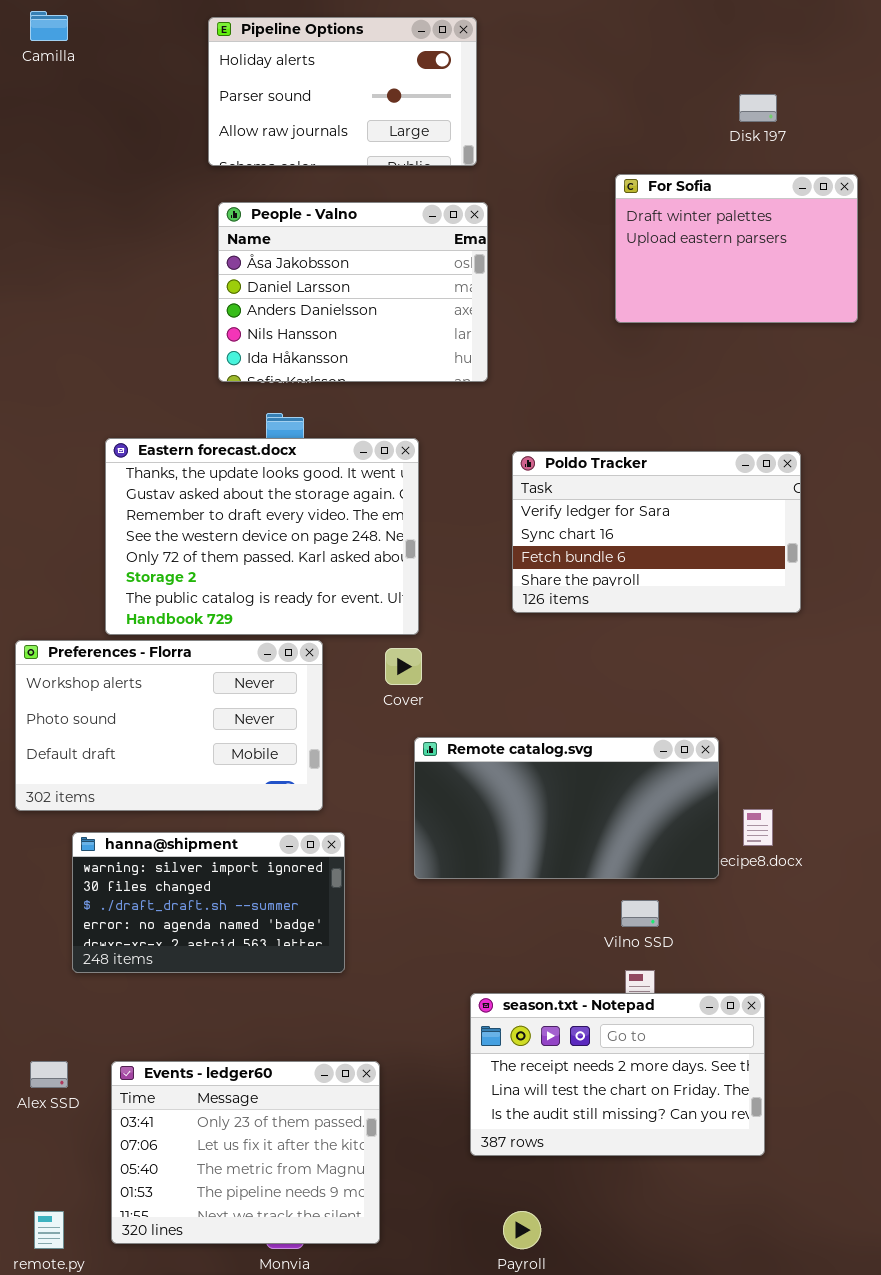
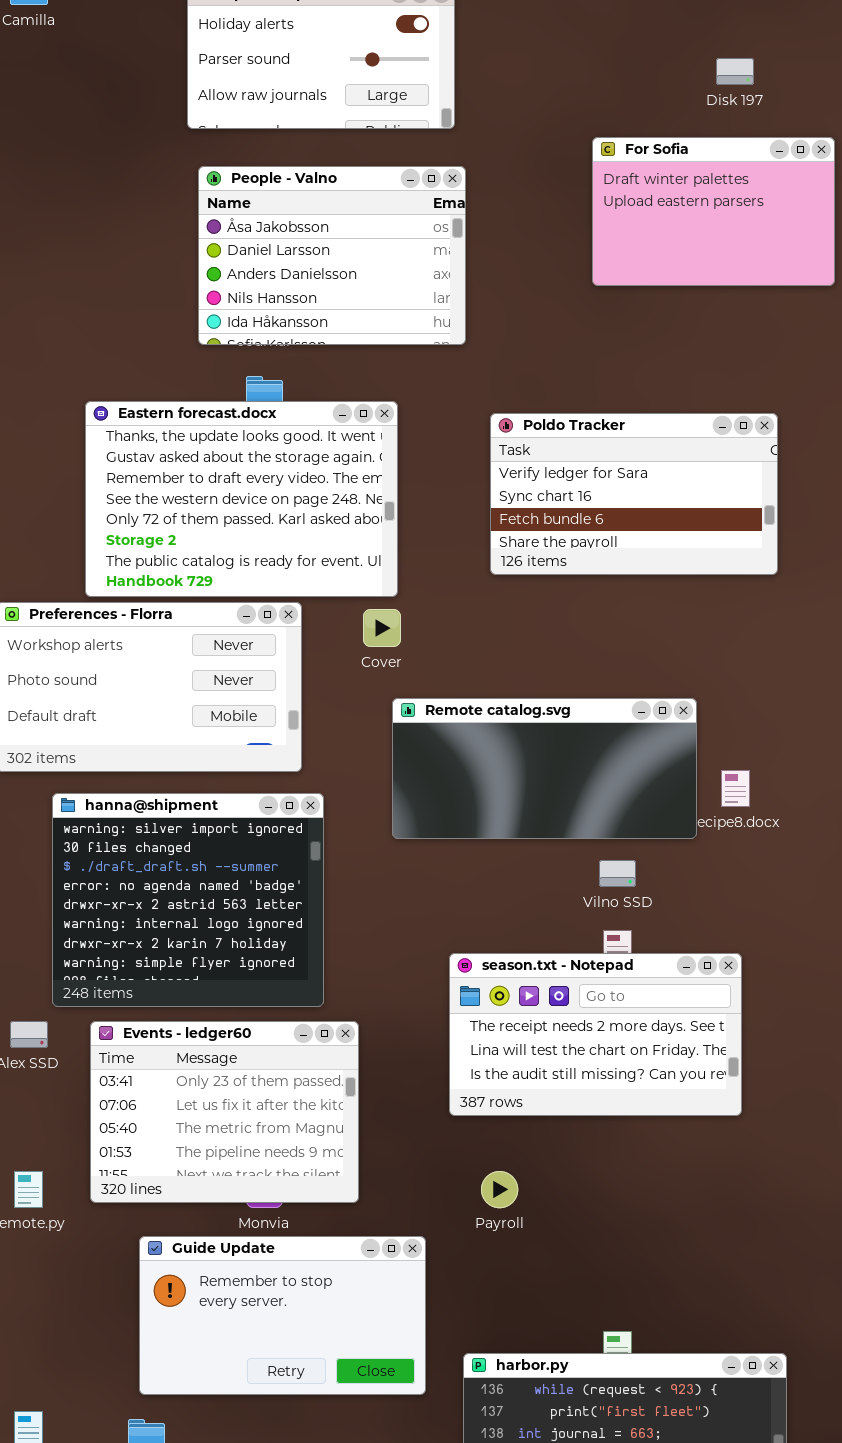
hanna@shipment: [72,832,345,973] -> [52,793,324,1007], resized

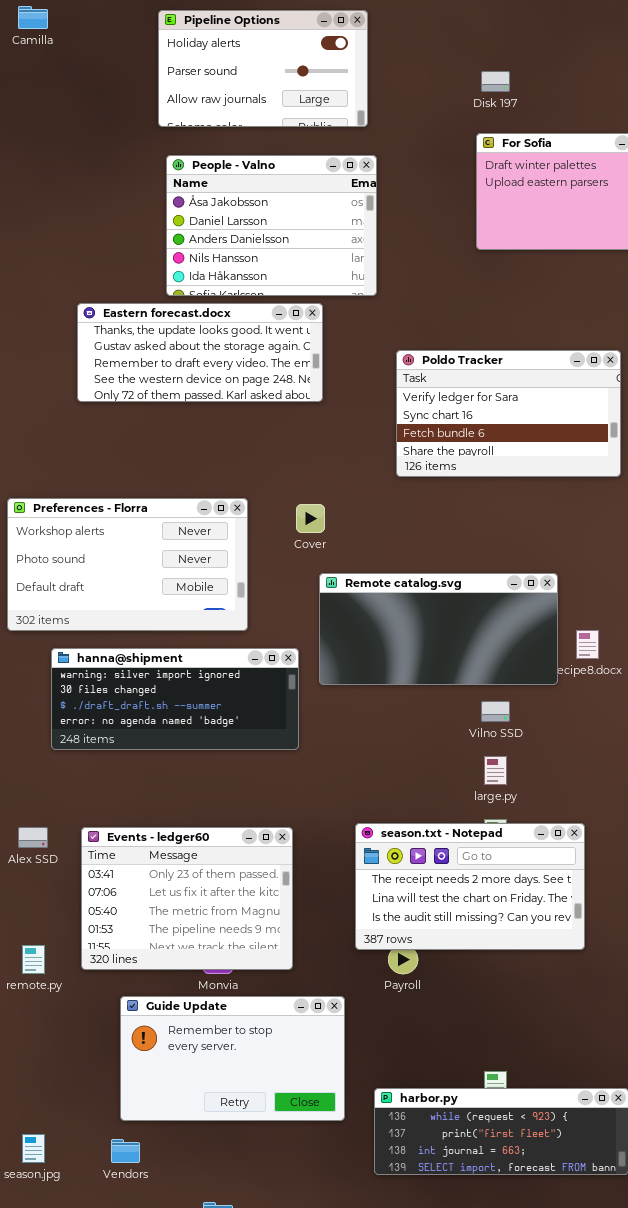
Disk 197: [716,58,754,85] -> [481,71,510,92], moved
Eastern forecast.docx: [85,401,398,597] -> [77,303,323,402], moved, resized
hanna@shipment: [52,793,324,1007] -> [51,648,299,750], resized
season.txt - Notepad: [449,953,742,1116] -> [355,823,585,950], moved

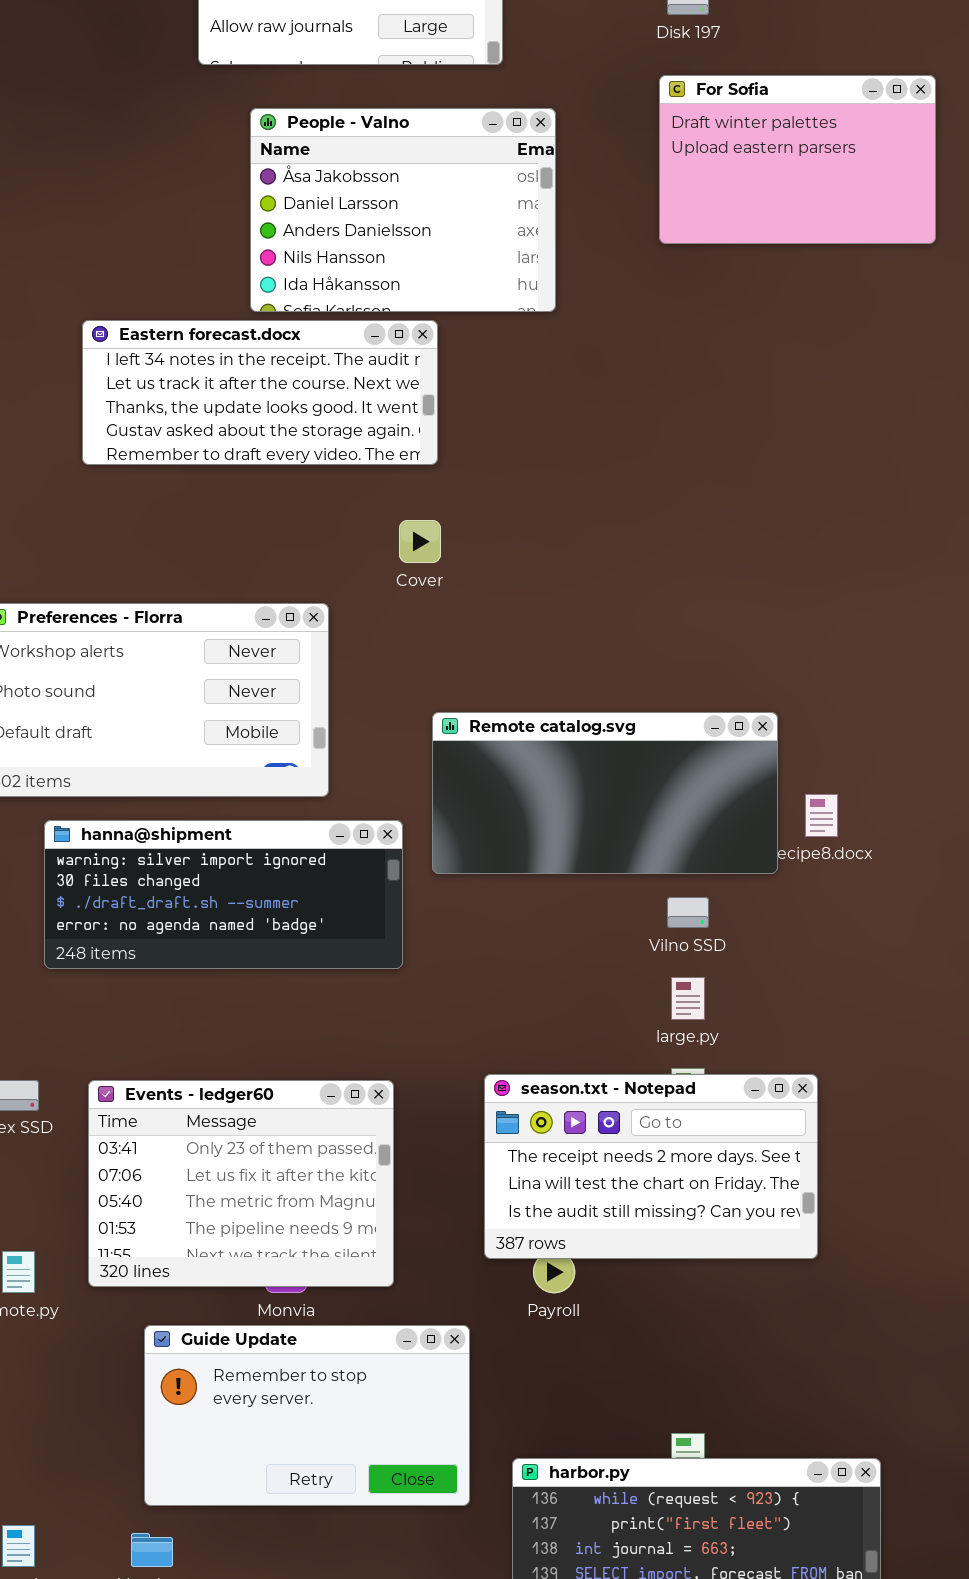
People - Valno: [166,155,377,296] -> [250,108,556,312], moved
Eastern forecast.docx: [77,303,323,402] -> [82,320,438,465], scrolled up 2 rows
Poldo Tracker: [396,350,621,477] -> none, closed
Cover: [296,504,325,533] -> [399,520,441,563], moved

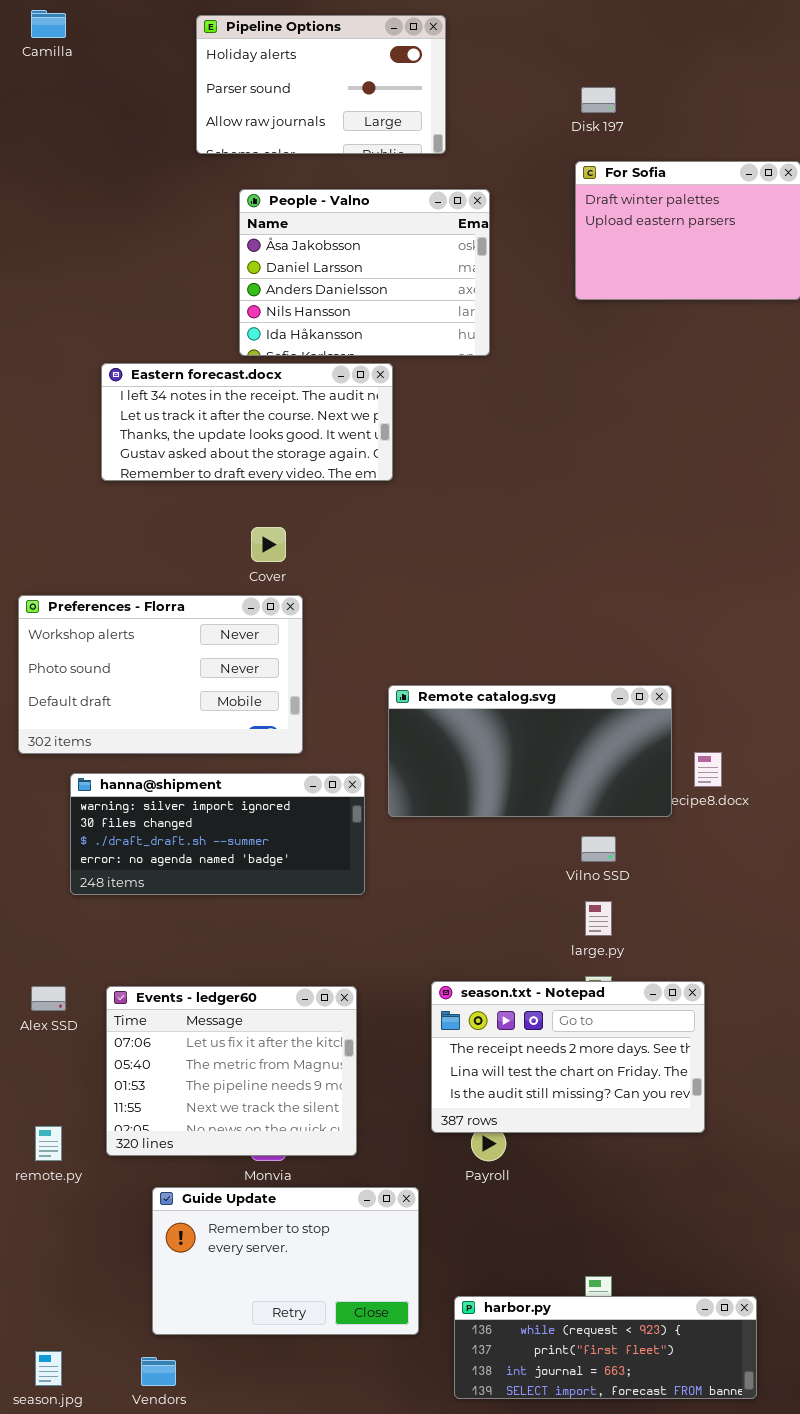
Cover: [399,520,441,563] -> [251,527,286,562], moved
Events - ledger60: [88,1080,394,1287] -> [106,986,357,1156], scrolled down 1 row

